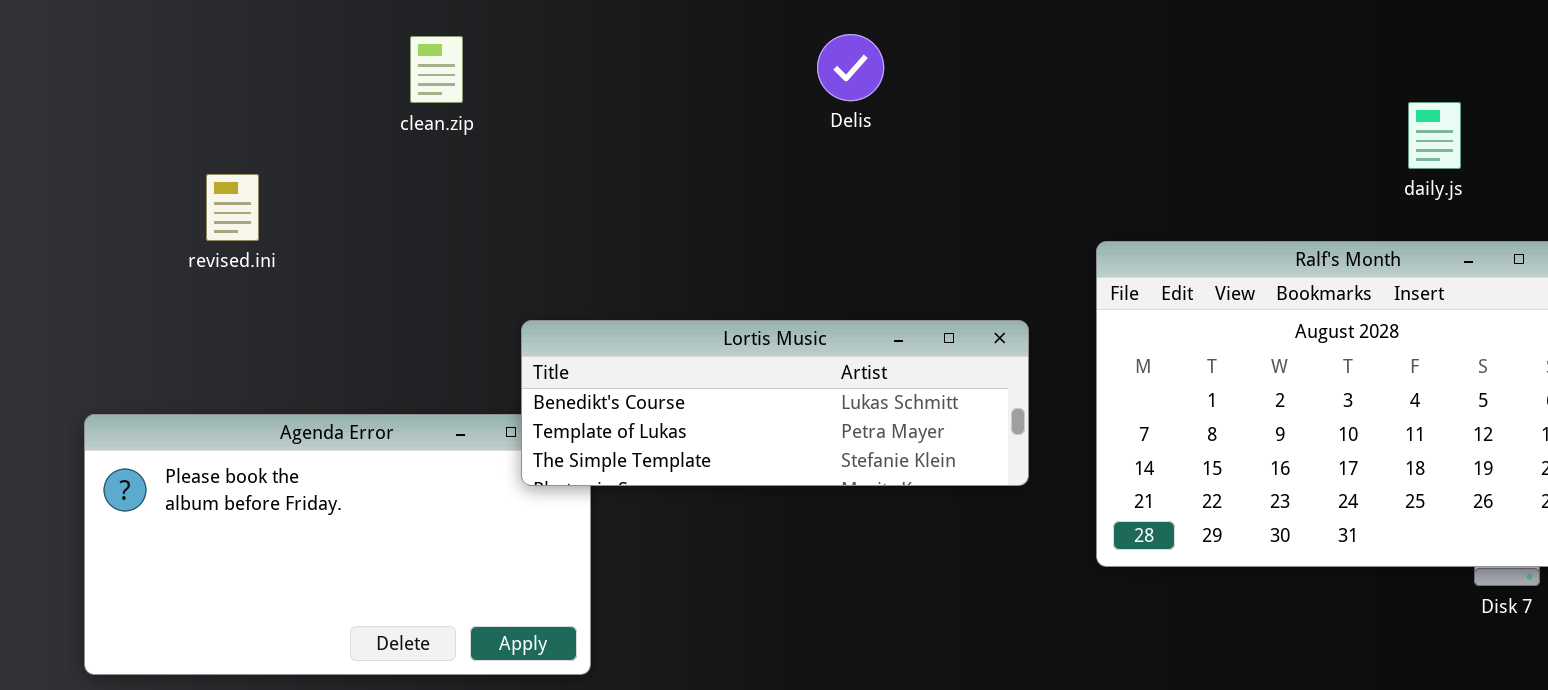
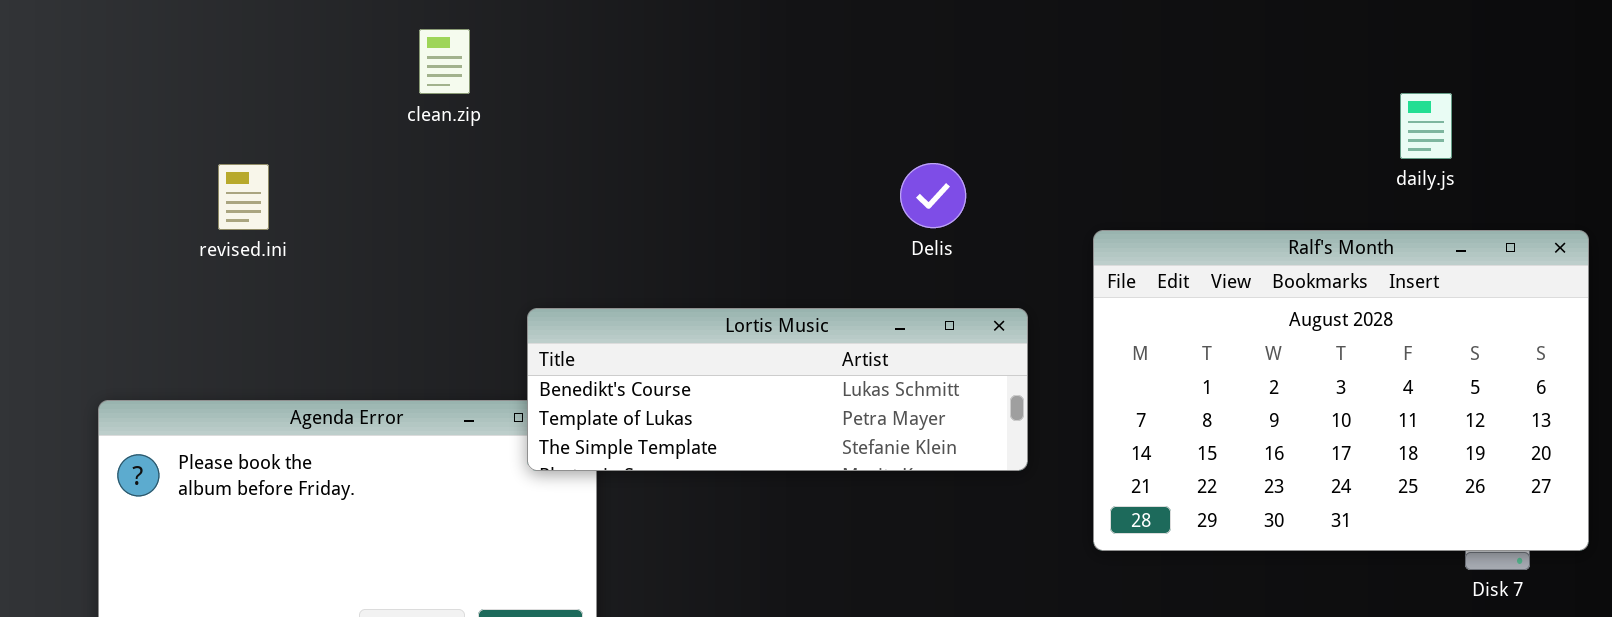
Delis: [817,34,884,101] -> [900,163,966,228], moved

